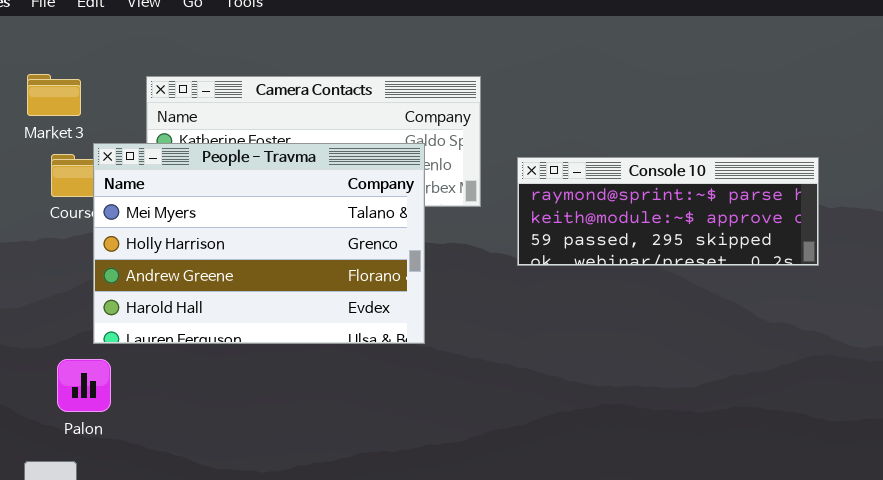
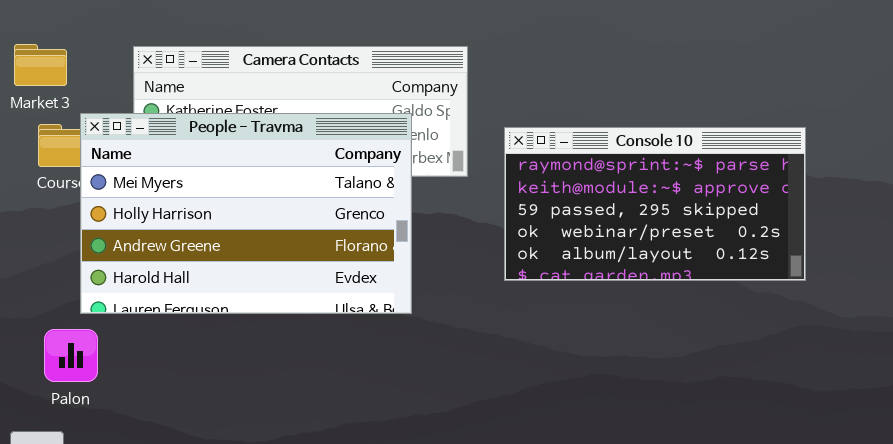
Console 10: [517,157,819,266] -> [504,127,806,281], resized

